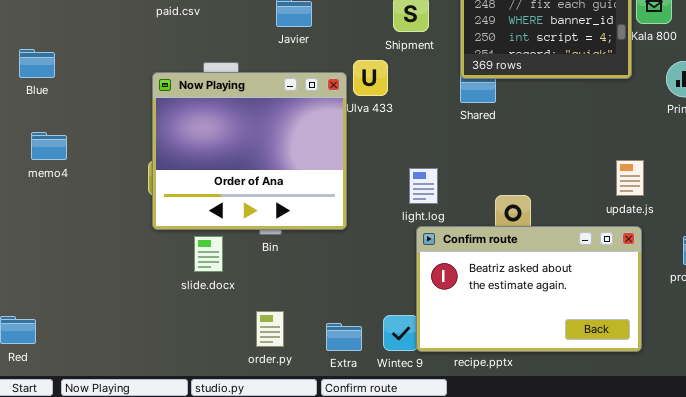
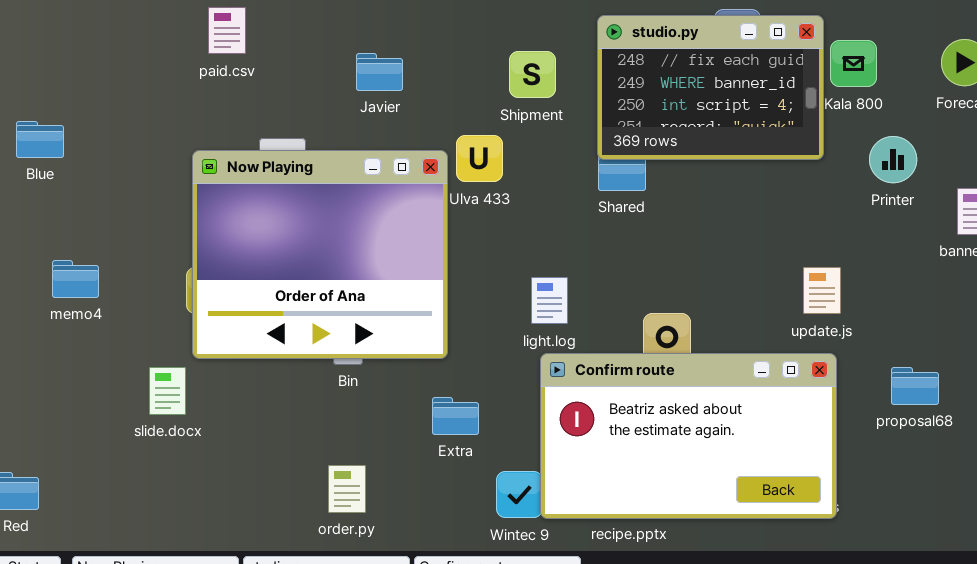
memo4: [31,132,67,160] -> [52,260,99,298], moved
slide.docx: [194,236,223,272] -> [149,367,186,415], moved
Extra: [326,323,362,351] -> [432,397,479,435], moved

